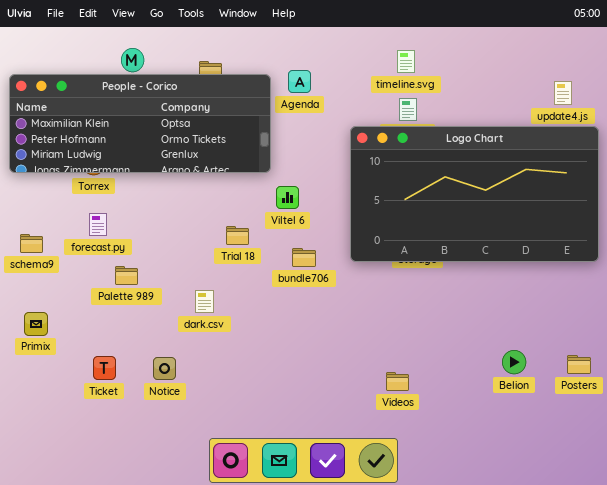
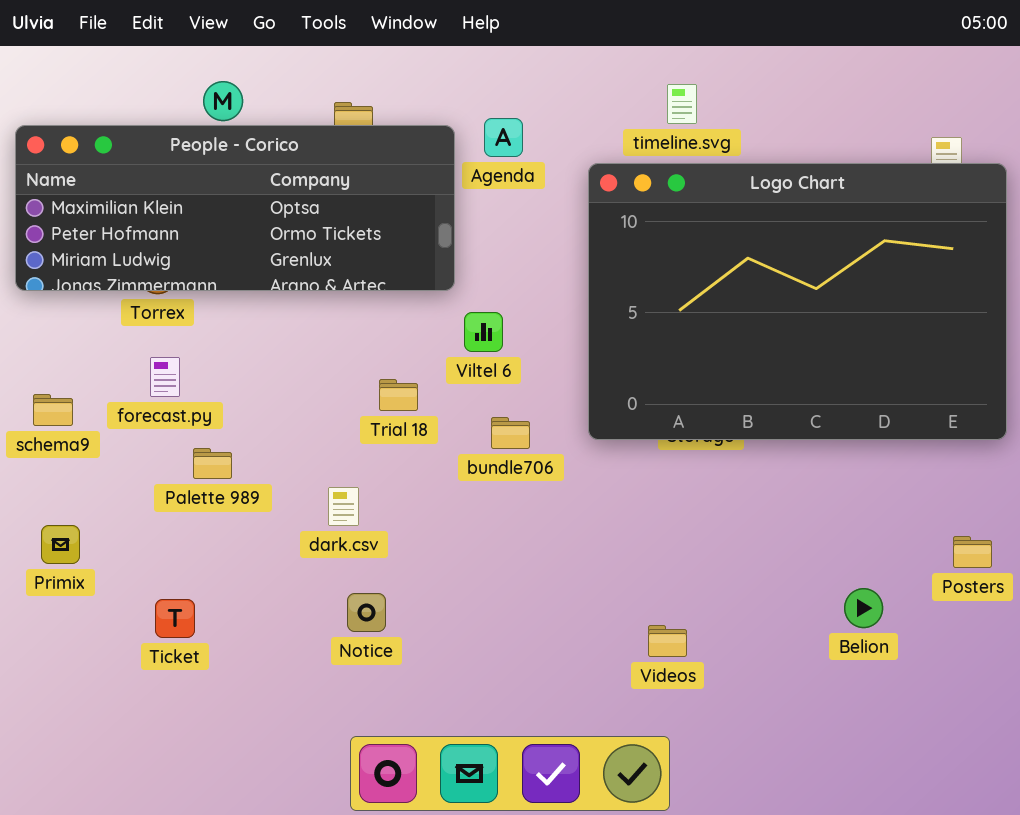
Logo Chart: [350,126,599,262] -> [588,163,1007,440], resized
Posters: [567,355,591,374] -> [953,536,992,568], moved
Notice: [153,357,176,380] -> [347,593,386,632], moved

